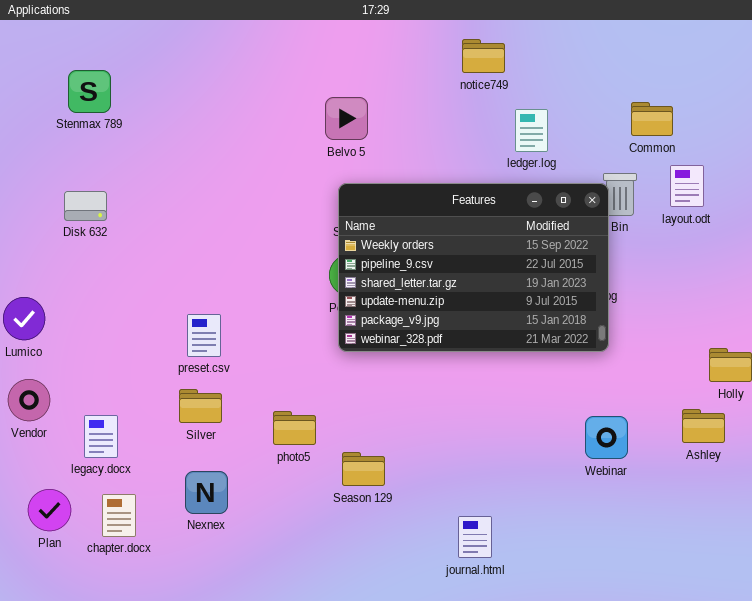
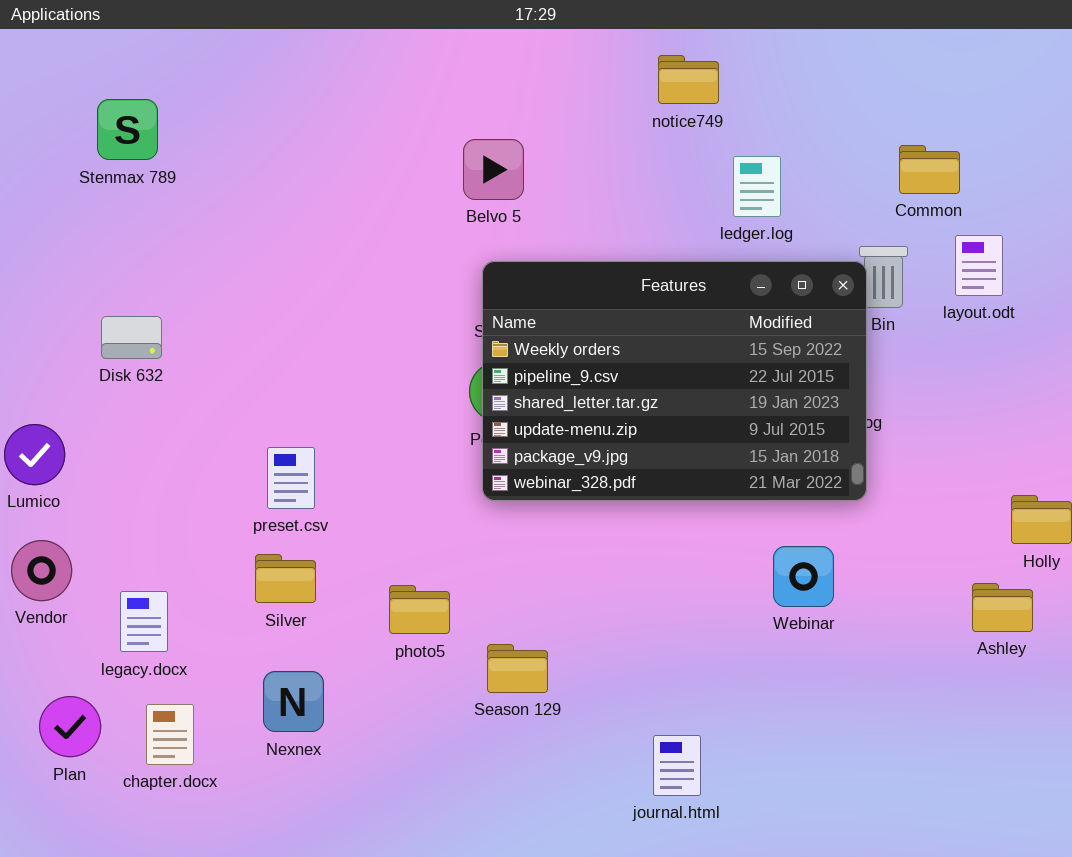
Disk 632: [64,191,107,221] -> [101,316,162,359], moved
Webinar: [585,416,628,459] -> [773,546,834,607], moved

